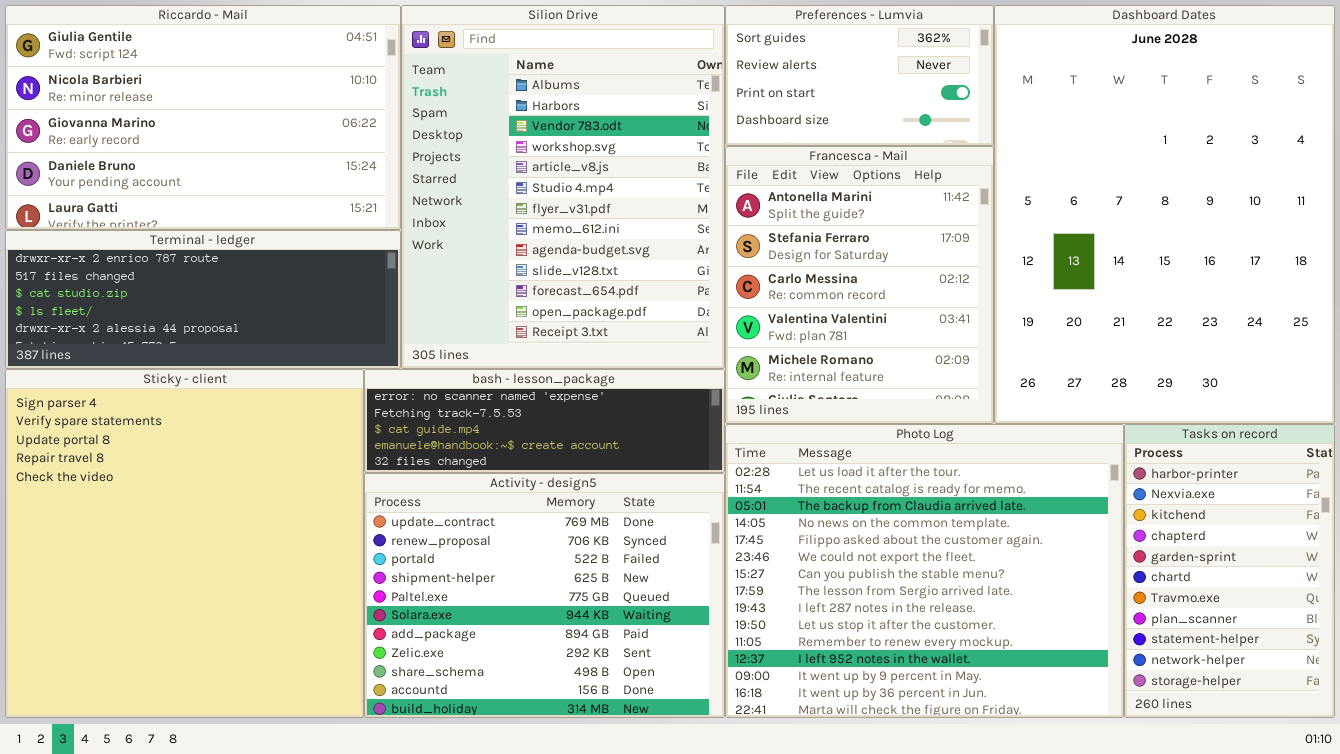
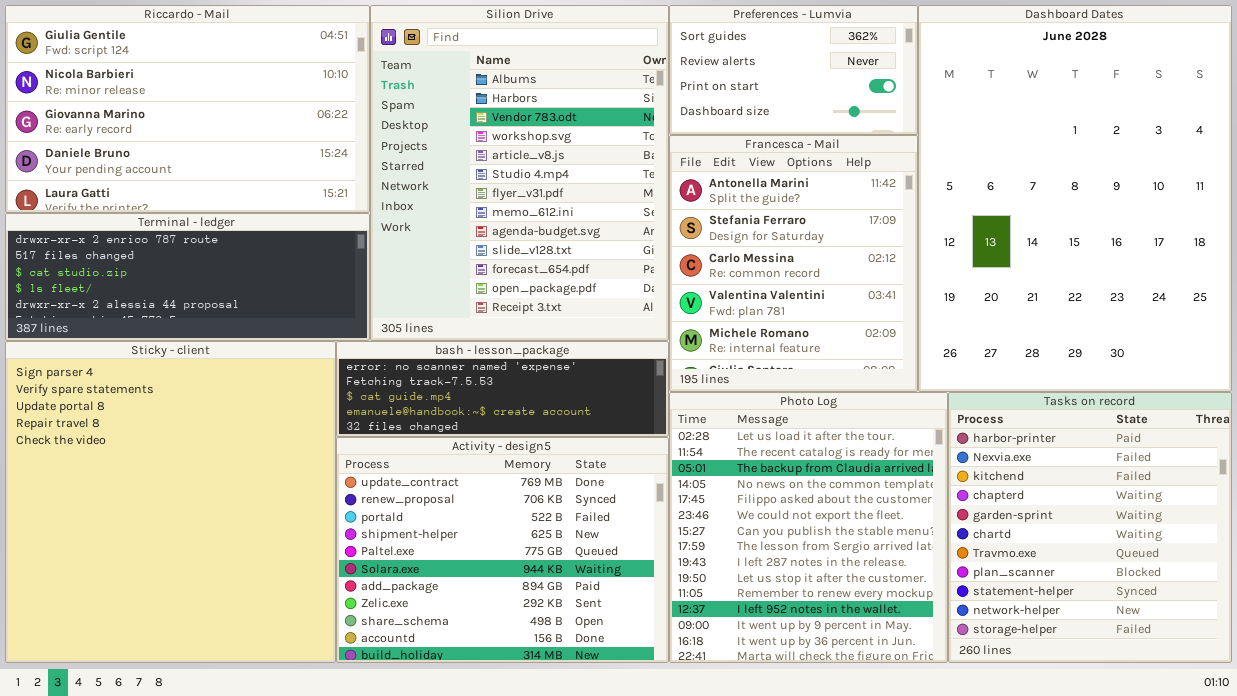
Photo Log: [725,424,1124,718] -> [669,392,948,663], resized
Tasks on record: [1124,424,1335,718] -> [948,392,1232,663], resized

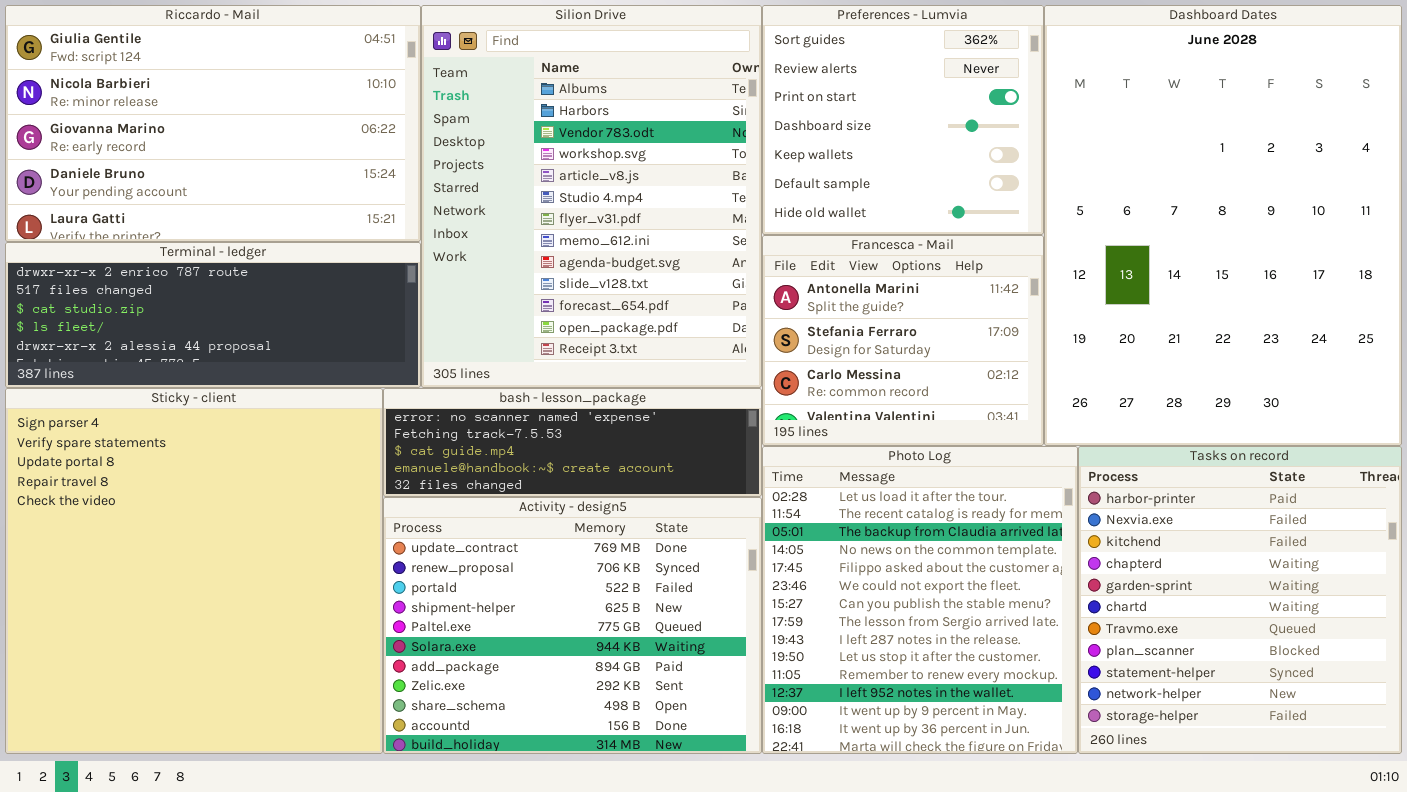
Preferences - Lumvia: [669,5,918,135] -> [762,5,1044,235], resized
Francesca - Mail: [669,135,918,392] -> [762,235,1044,446], resized

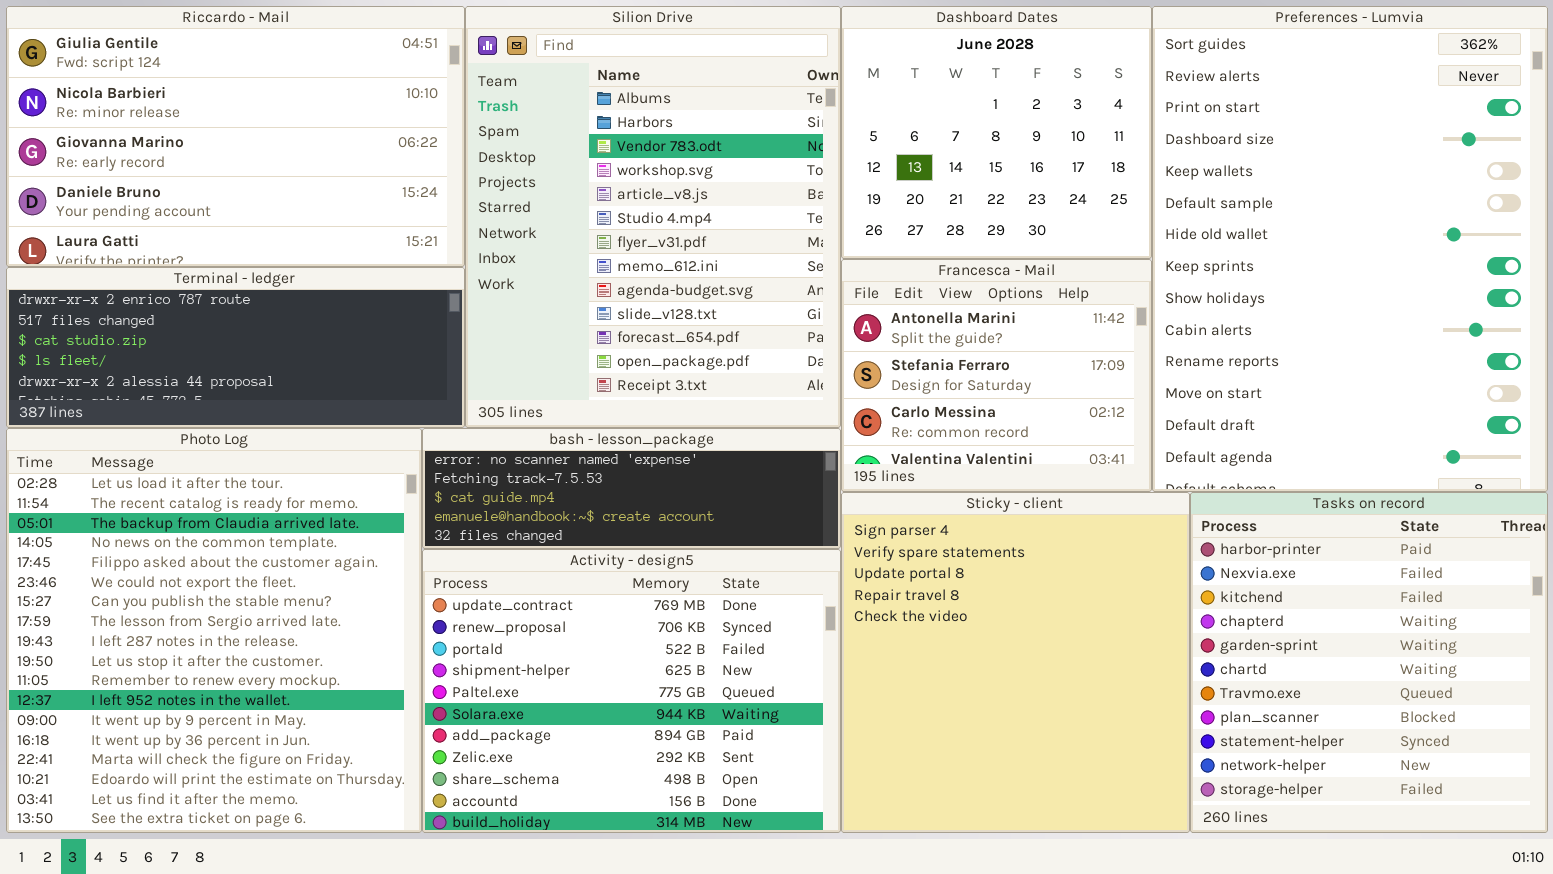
Preferences - Lumvia: [762,5,1044,235] -> [1152,6,1548,492], moved, resized
Dashboard Dates: [1044,5,1402,446] -> [841,6,1152,259], moved, resized
Sticky - client: [5,388,383,754] -> [841,492,1190,833], moved, resized
Photo Log: [762,446,1078,754] -> [6,428,422,833], moved, resized

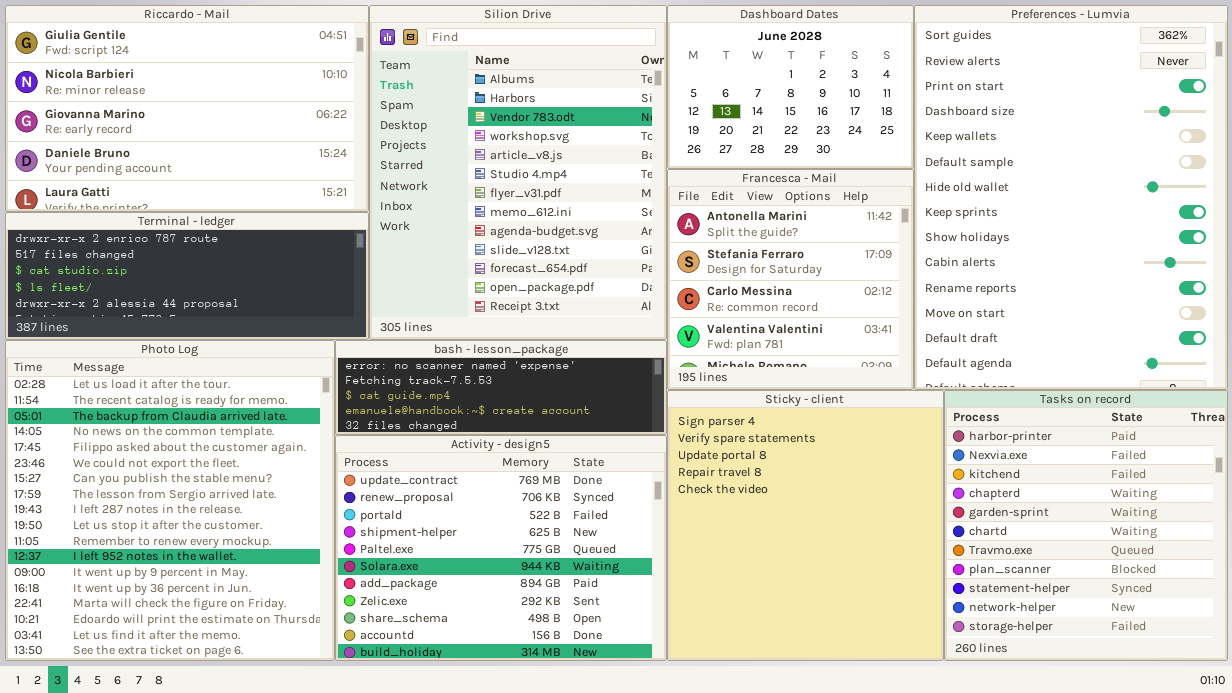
Dashboard Dates: [841,6,1152,259] -> [667,5,914,169], resized
Francesca - Mail: [841,259,1152,492] -> [667,169,914,390], resized

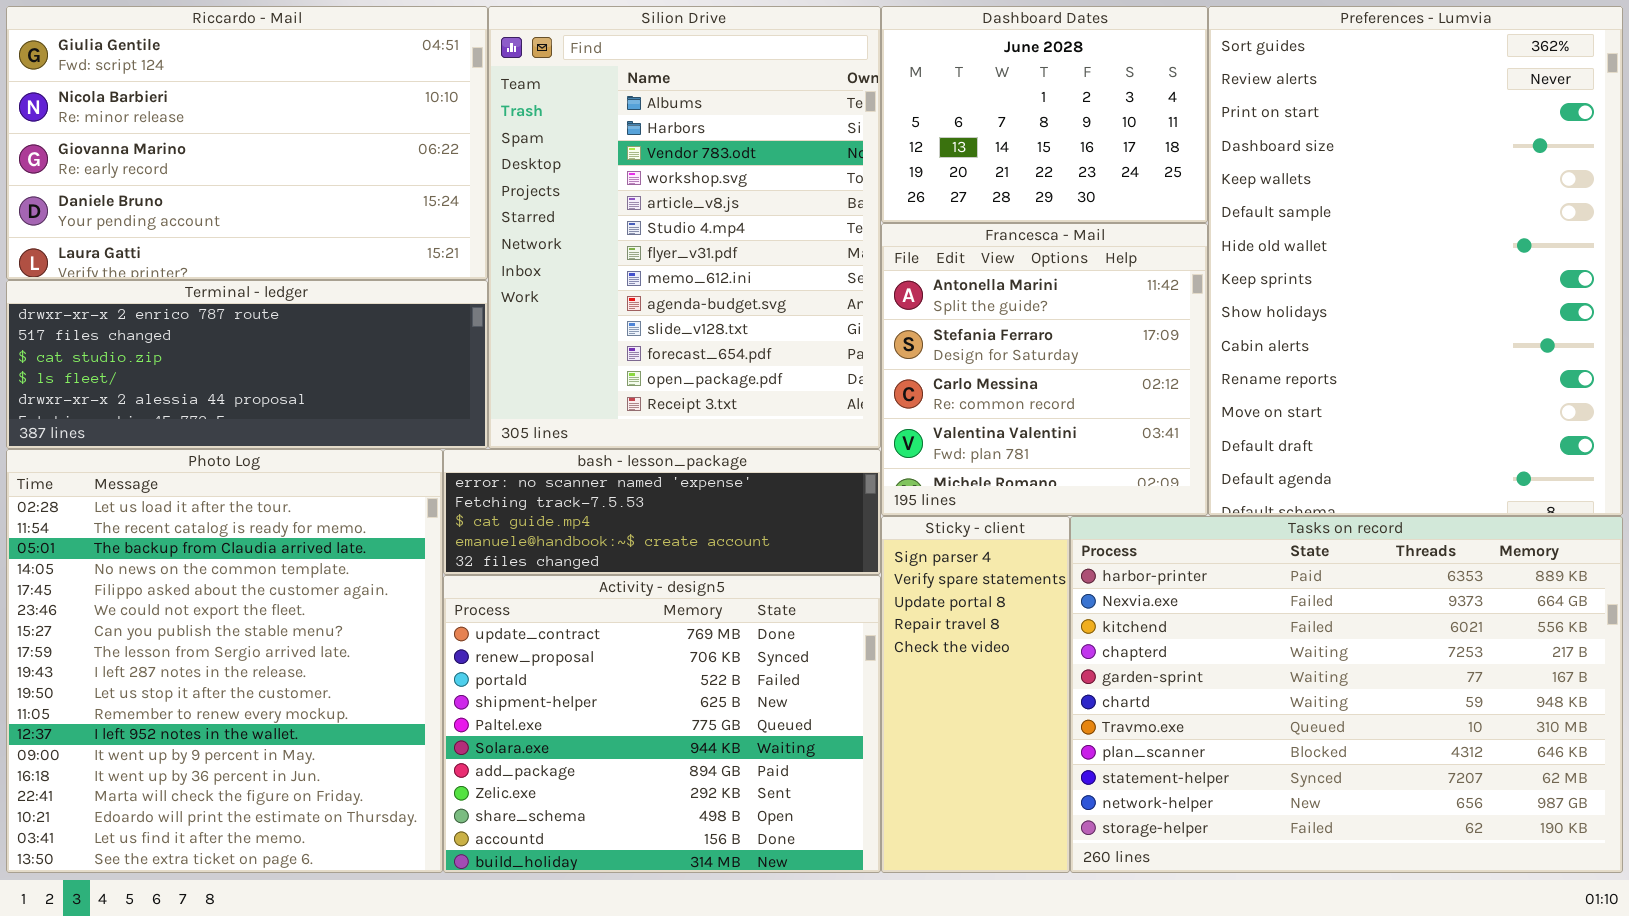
Sticky - client: [667,390,944,661] -> [881,516,1070,873], resized
Tasks on record: [944,390,1228,661] -> [1070,516,1623,873], resized

